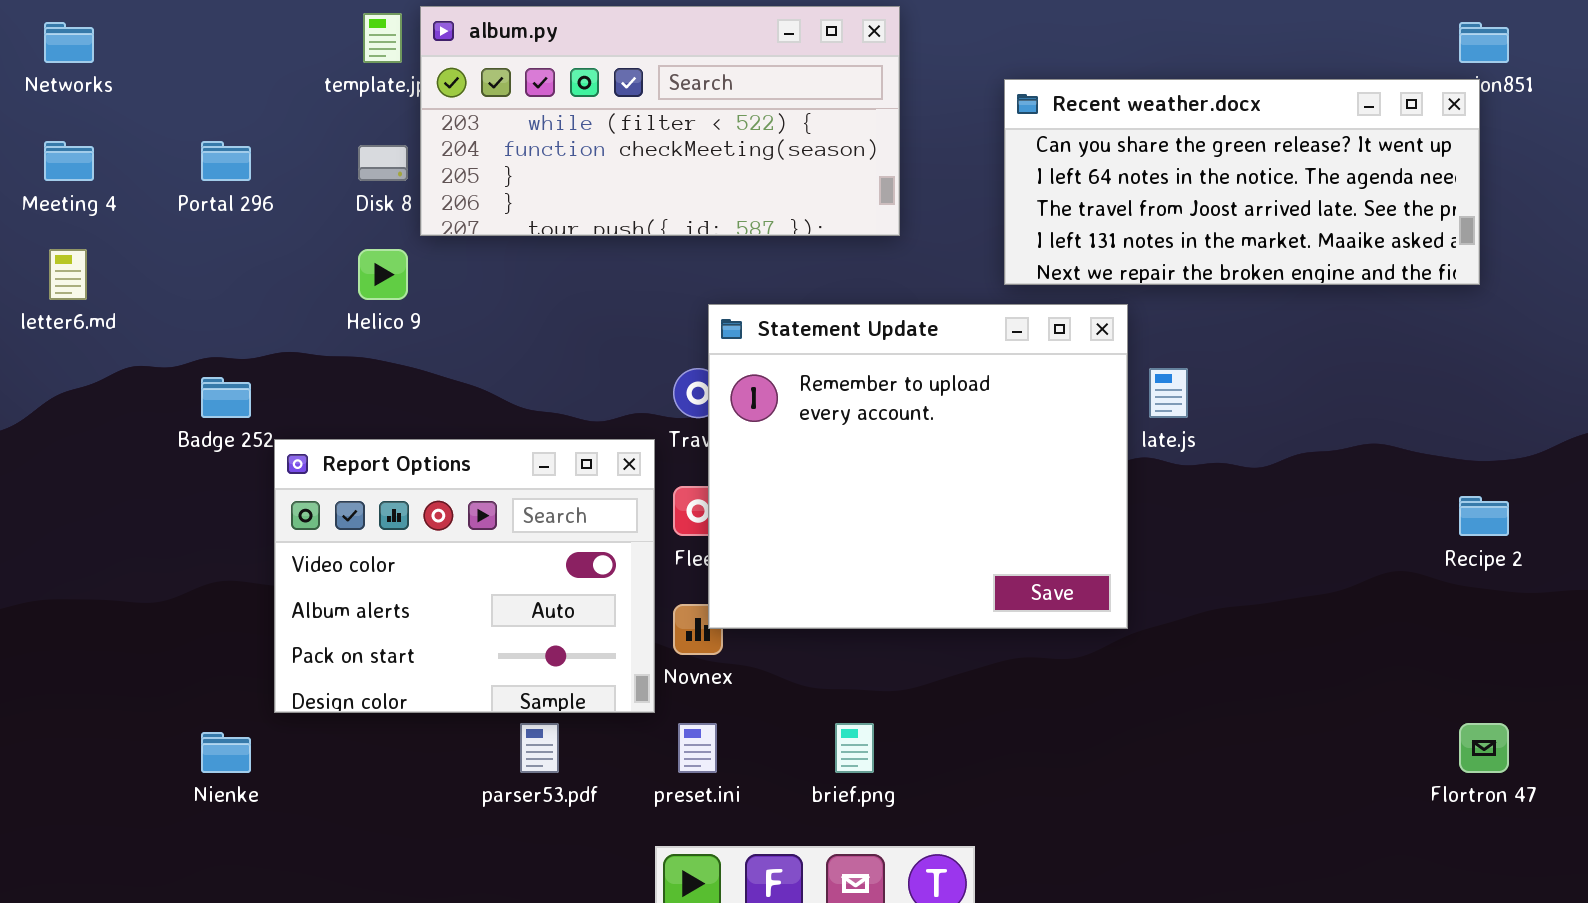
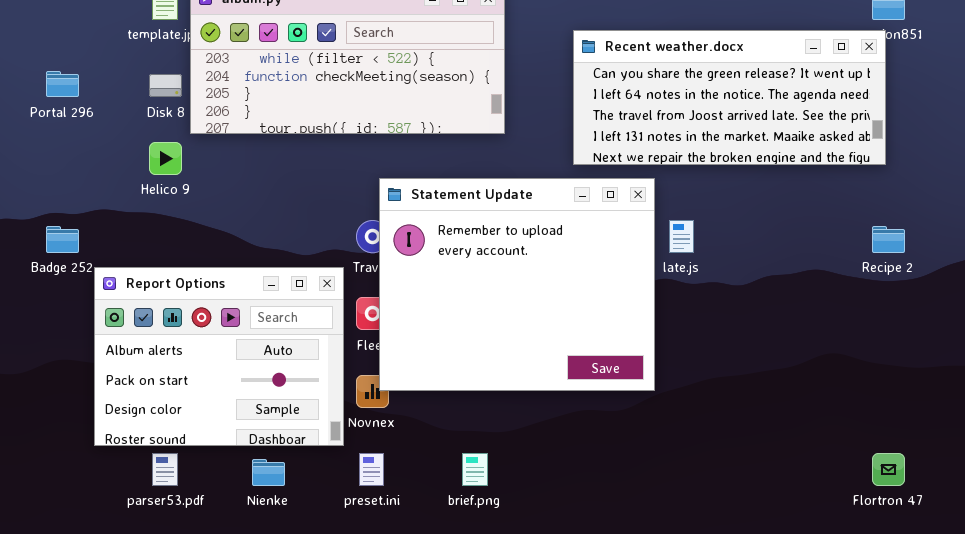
Report Options: [274,439,655,713] -> [94,267,344,446], scrolled down 1 row
Recipe 2: [1459,496,1509,536] -> [872,226,905,253], moved
parser53.pdf: [520,723,559,773] -> [152,453,178,486], moved
Nienke: [201,732,251,773] -> [252,459,285,486], moved

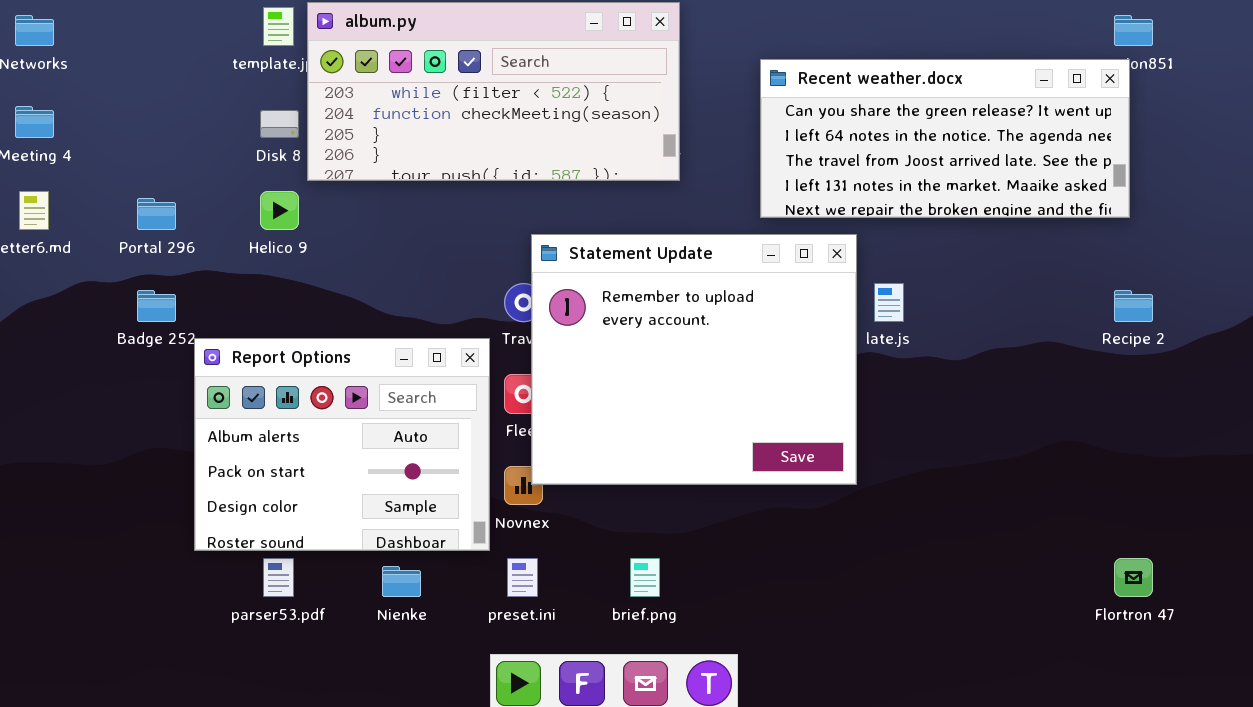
Portal 296: [46,71,79,97] -> [137,198,176,230], moved

